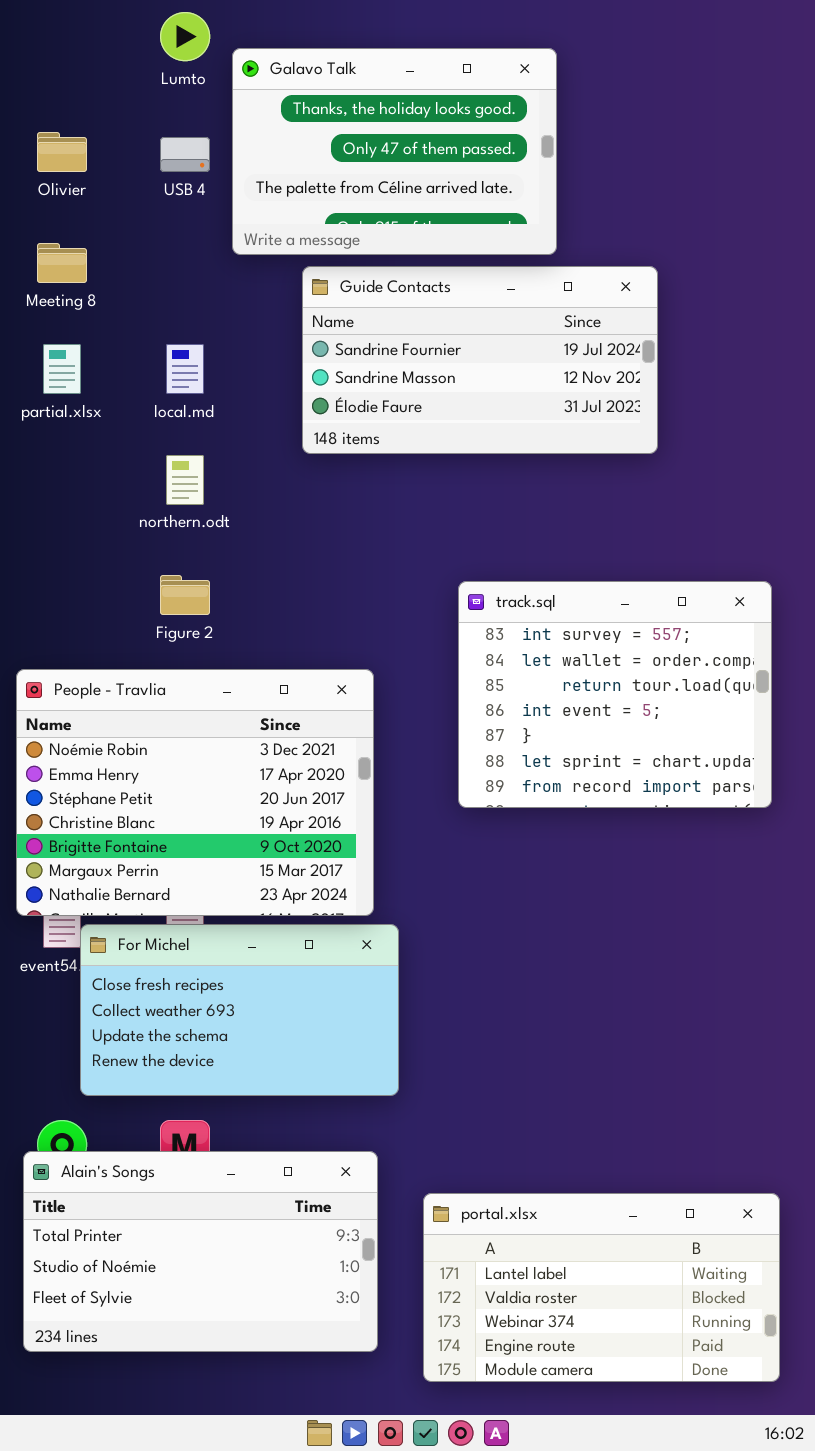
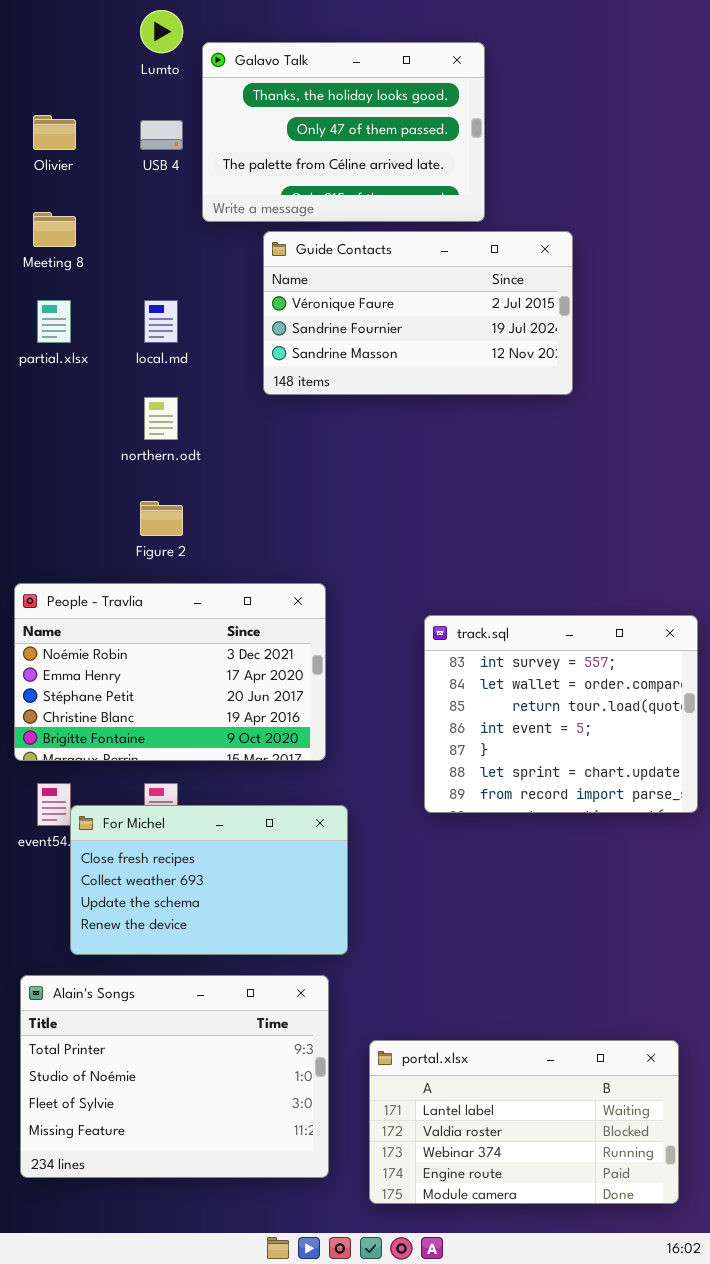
Guide Contacts: [302,266,658,454] -> [263,231,573,395], scrolled up 1 row
track.sql: [458,581,772,808] -> [424,615,698,813], moved
People - Travlia: [16,669,374,916] -> [14,583,326,761], resized
Alain's Songs: [23,1151,378,1352] -> [20,975,329,1178], resized

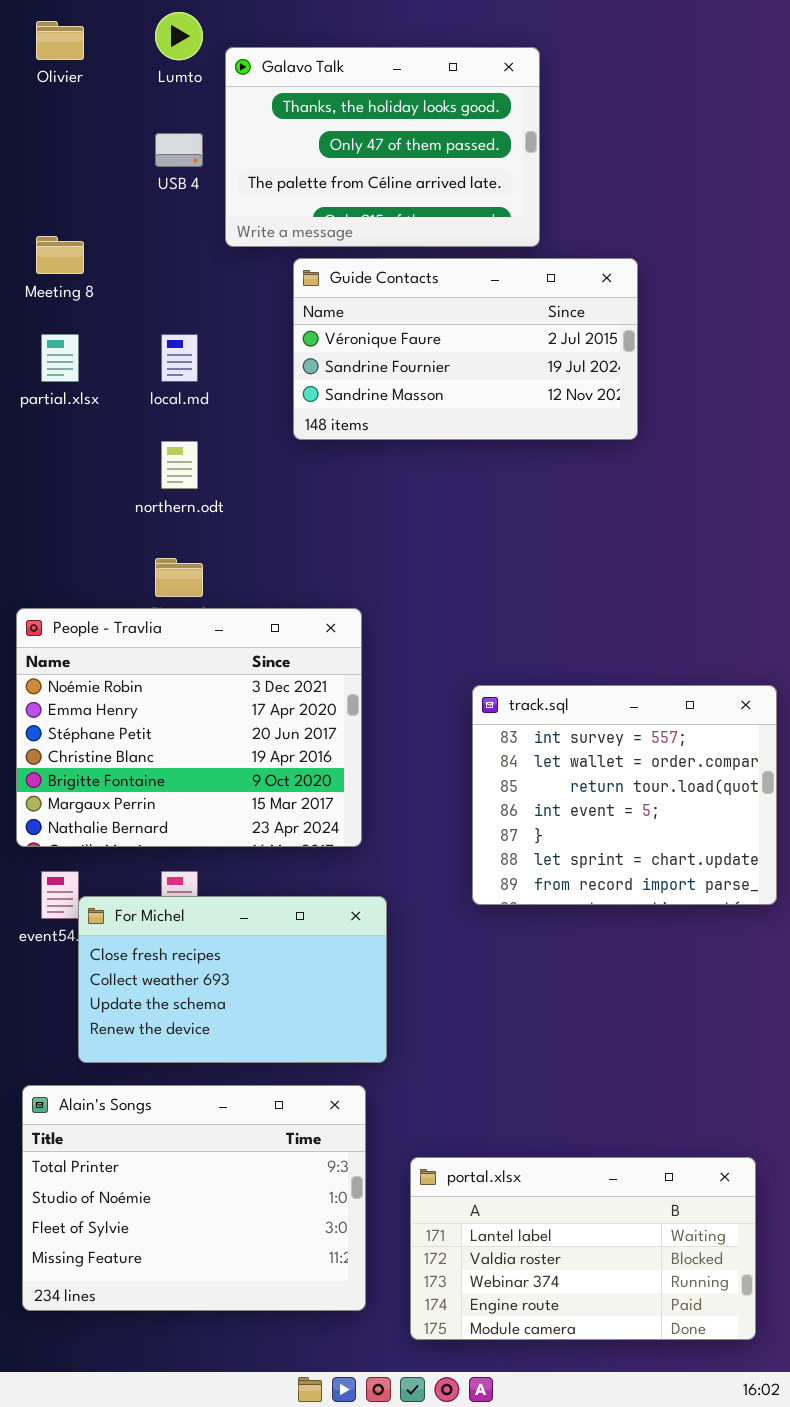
Olivier: [33,115,76,150] -> [36,21,84,60], moved
People - Travlia: [14,583,326,761] -> [16,608,362,847], resized

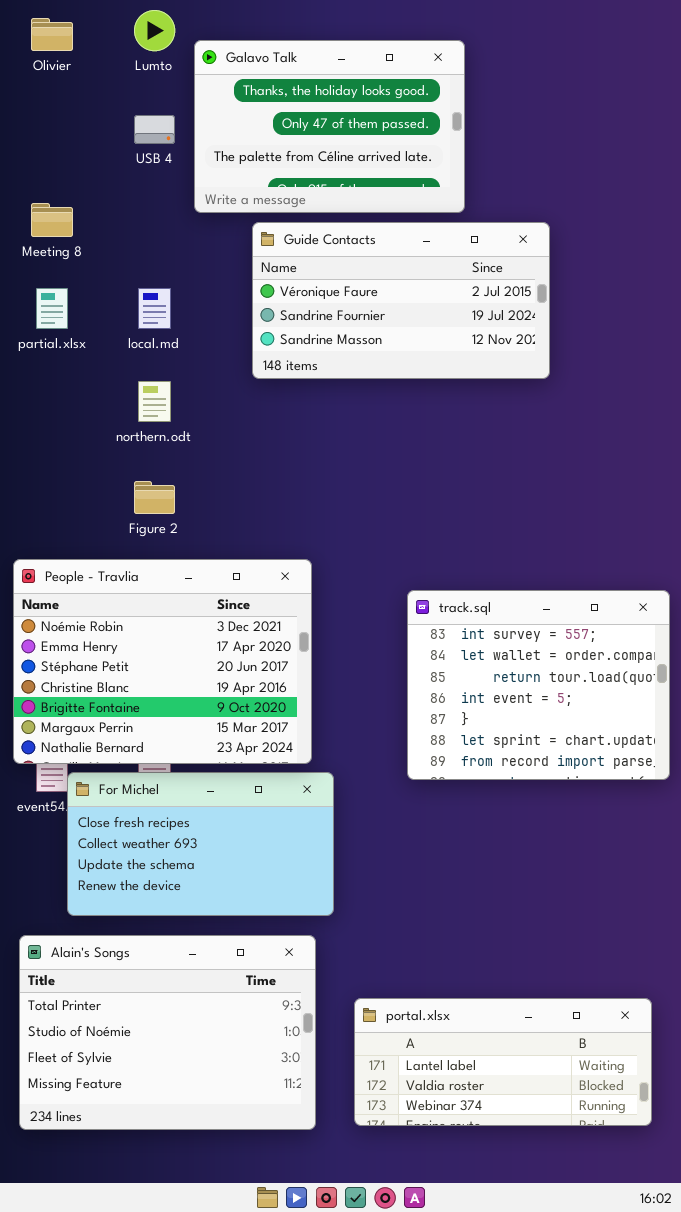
People - Travlia: [16,608,362,847] -> [13,559,312,764], moved
portal.xlsx: [410,1157,756,1340] -> [354,998,652,1126], resized

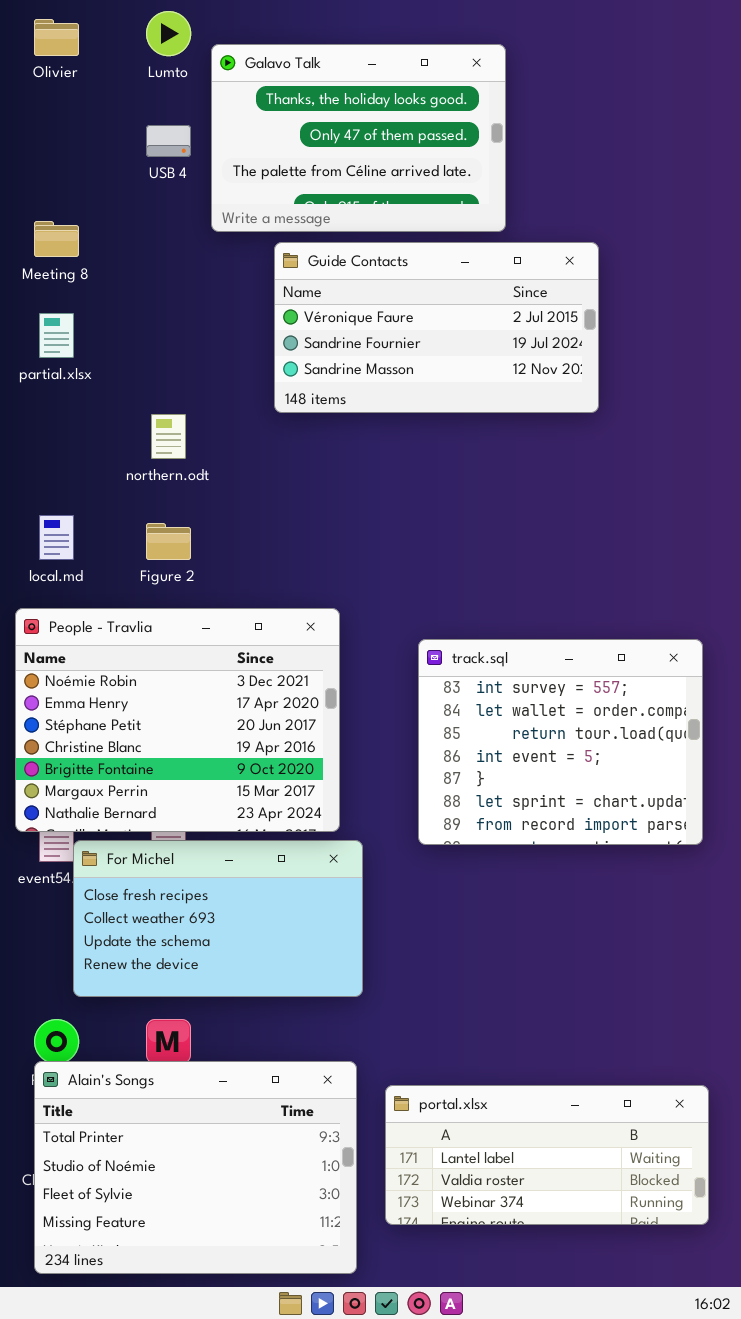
local.md: [138,288,171,329] -> [39,515,74,560], moved
track.sql: [407,590,670,780] -> [418,639,703,845], moved
Alain's Songs: [19,935,316,1130] -> [34,1061,357,1274], moved

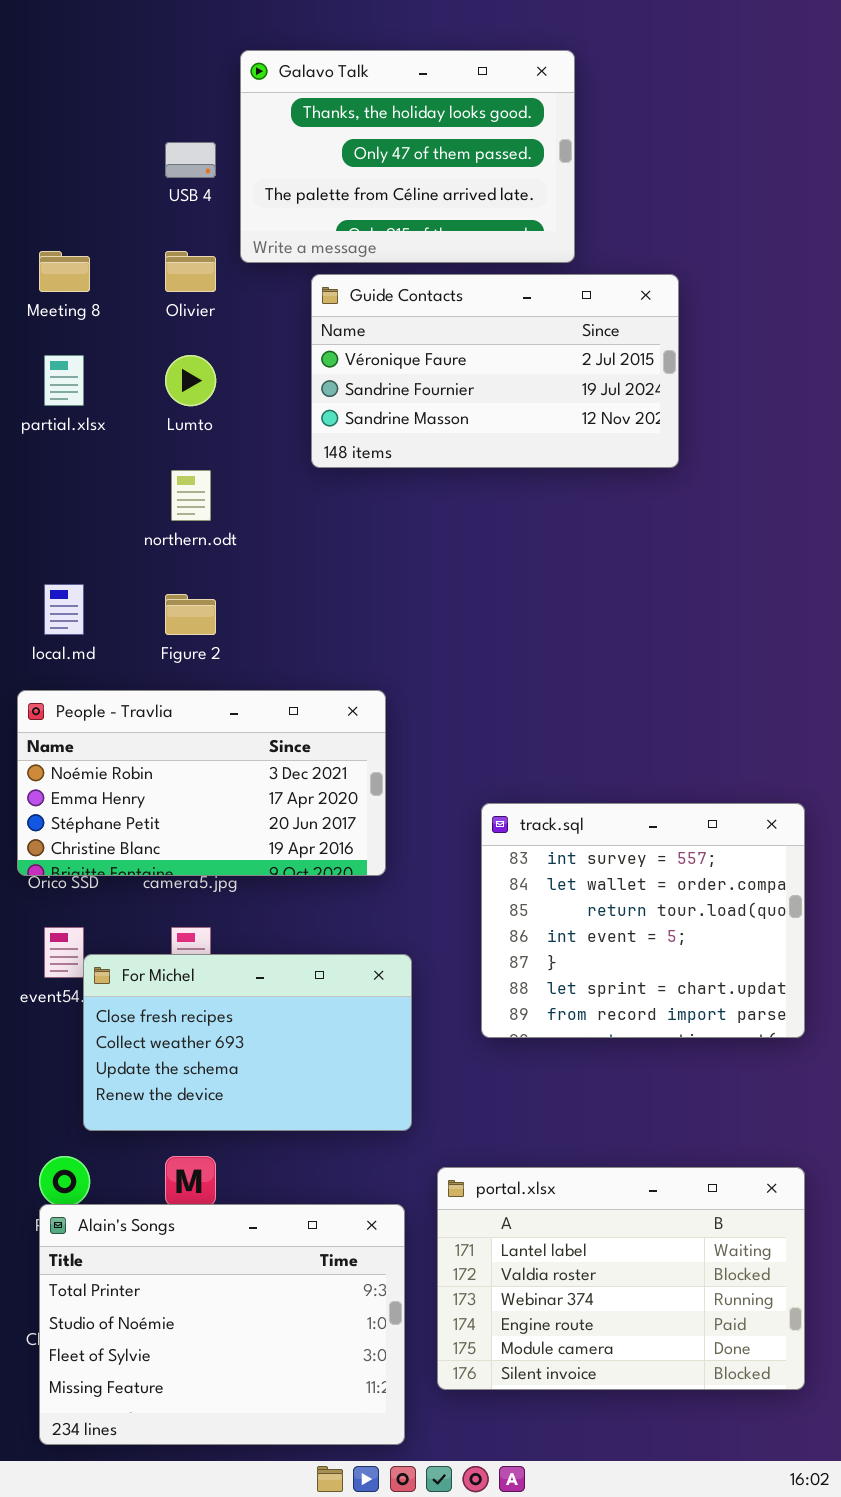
Lumto: [146,11,191,56] -> [165,355,216,406], moved
Olivier: [34,19,79,56] -> [165,251,216,292], moved
People - Travlia: [15,608,340,832] -> [17,690,386,876], resized
track.sql: [418,639,703,845] -> [481,803,805,1038], moved
portal.xlsx: [385,1085,709,1225] -> [437,1167,805,1390], resized

